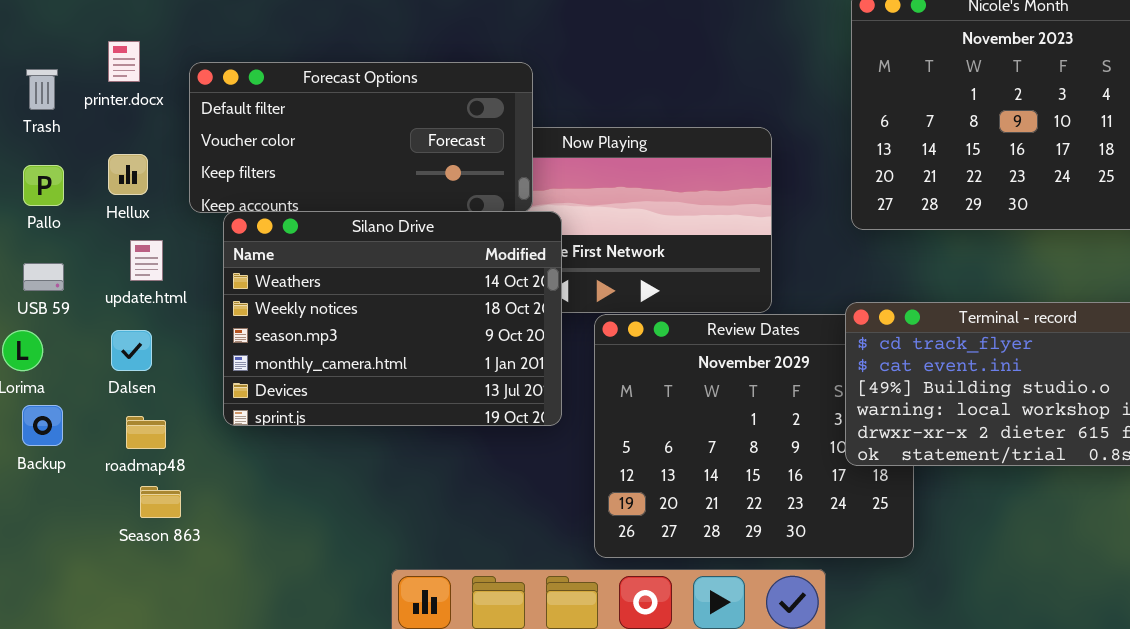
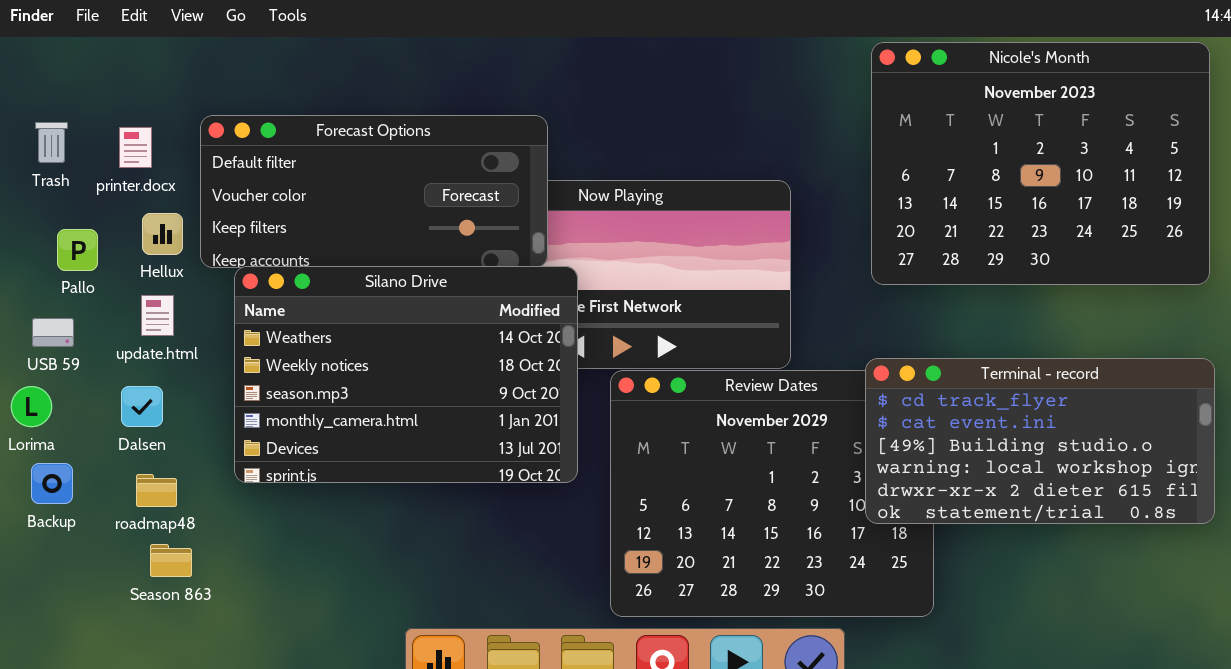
printer.docx: [108,41,140,82] -> [119,127,152,168], moved
Hellux: [108,154,148,195] -> [142,213,183,255], moved
Pallo: [23,165,64,206] -> [57,229,98,271], moved

